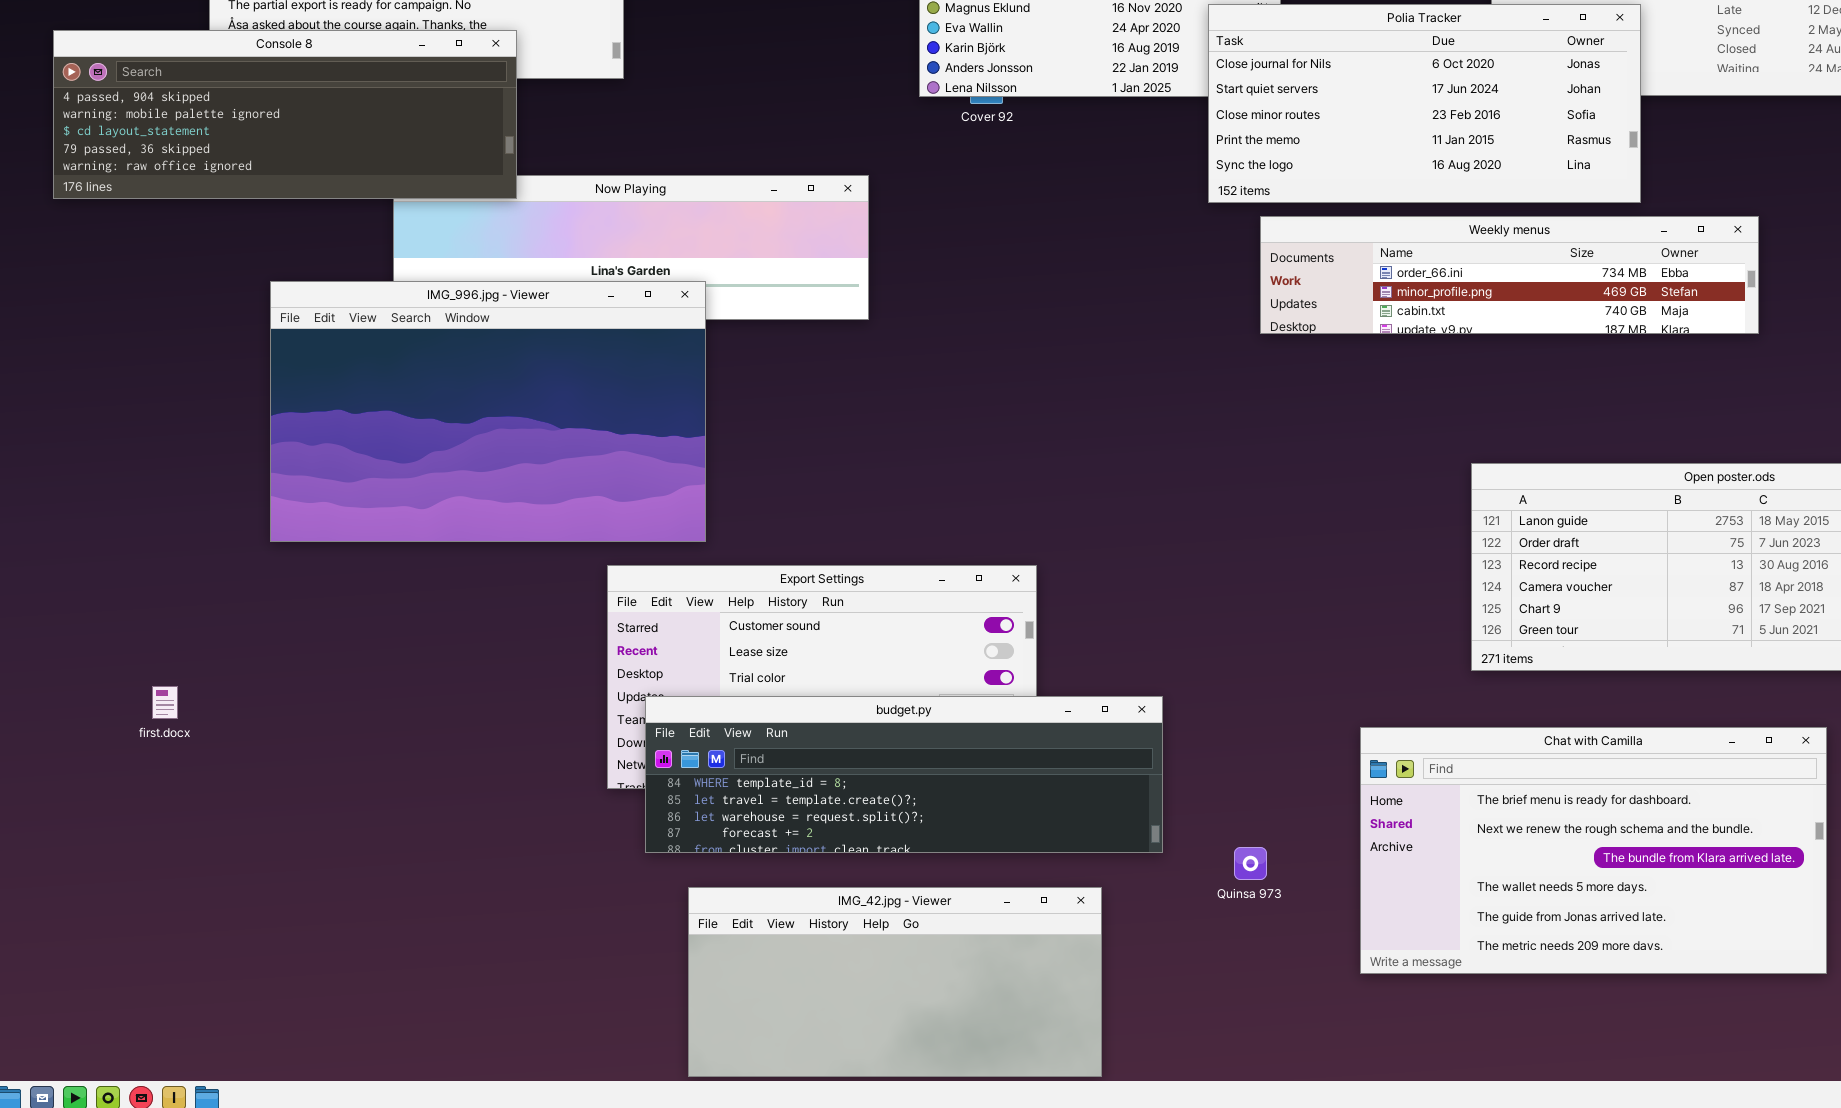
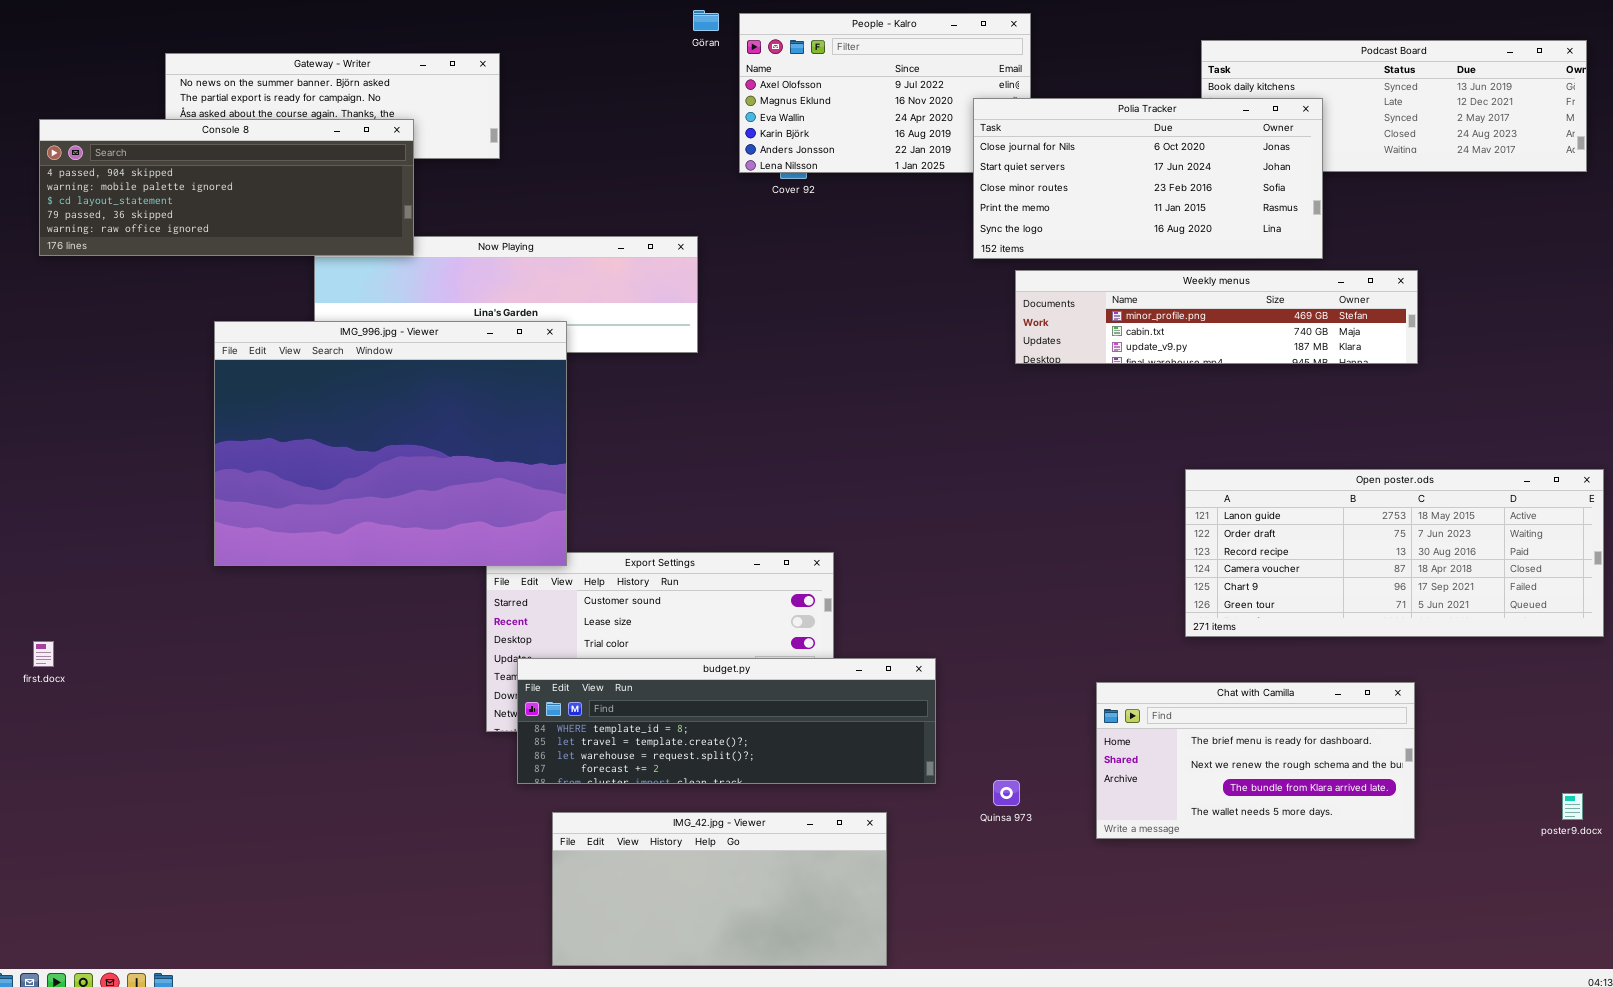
Weekly menus: [1260,216,1759,334] -> [1015,270,1418,364], scrolled down 1 row
IMG_996.jpg - Viewer: [270,281,706,542] -> [214,321,567,566], resized
first.docx: [152,686,178,719] -> [33,641,54,667], moved
Chat with Camilla: [1360,727,1827,974] -> [1096,682,1415,839], resized

